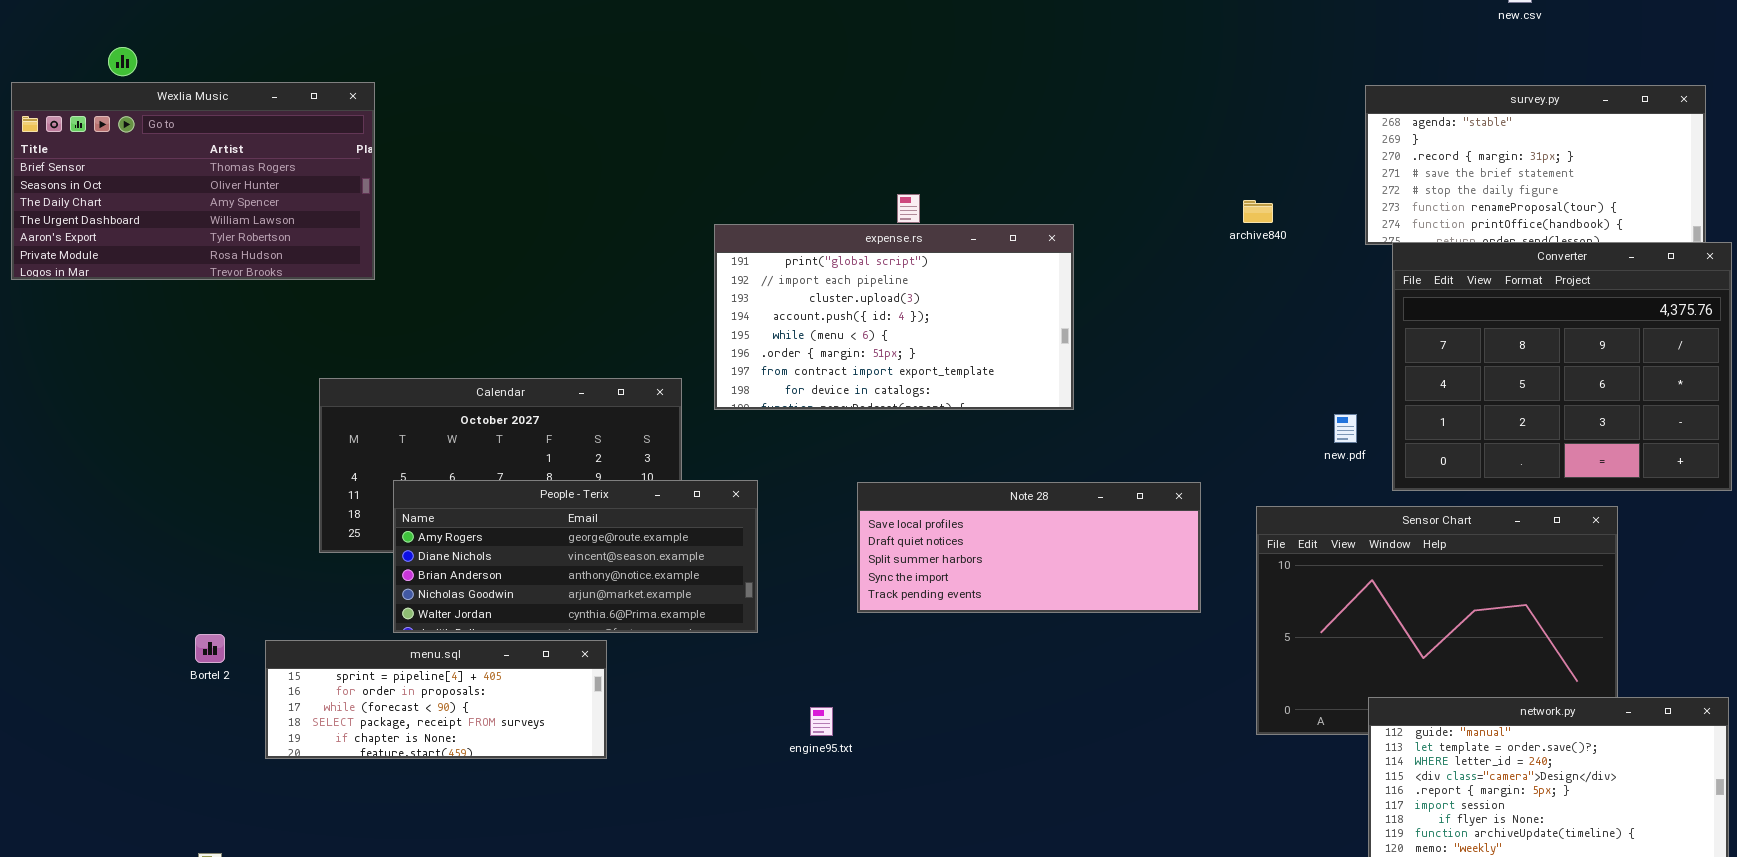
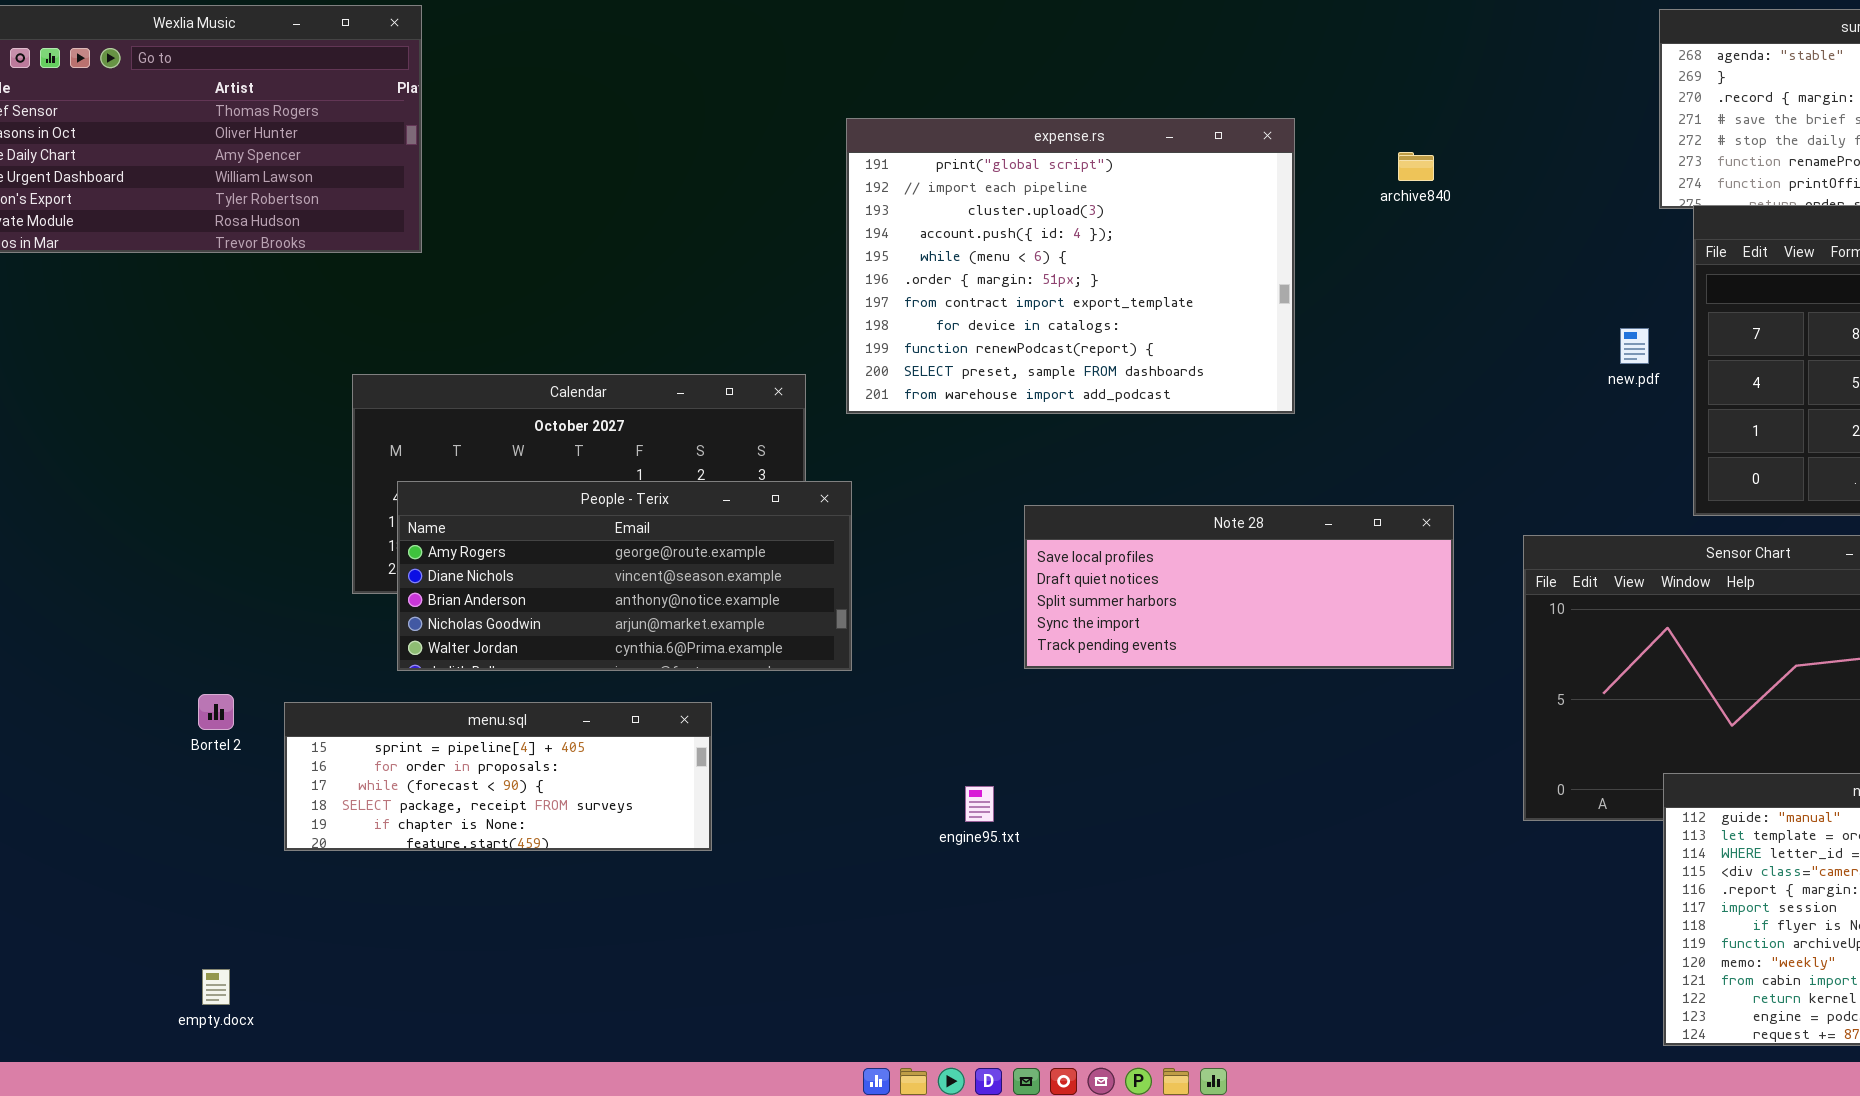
archive840: [1243,200,1273,223] -> [1398,152,1434,181], moved
expense.rs: [714,224,1074,410] -> [846,118,1295,414], resized
new.pdf: [1334,414,1357,443] -> [1620,328,1649,364], moved
People - Terix: [393,480,758,633] -> [397,481,852,671], moved

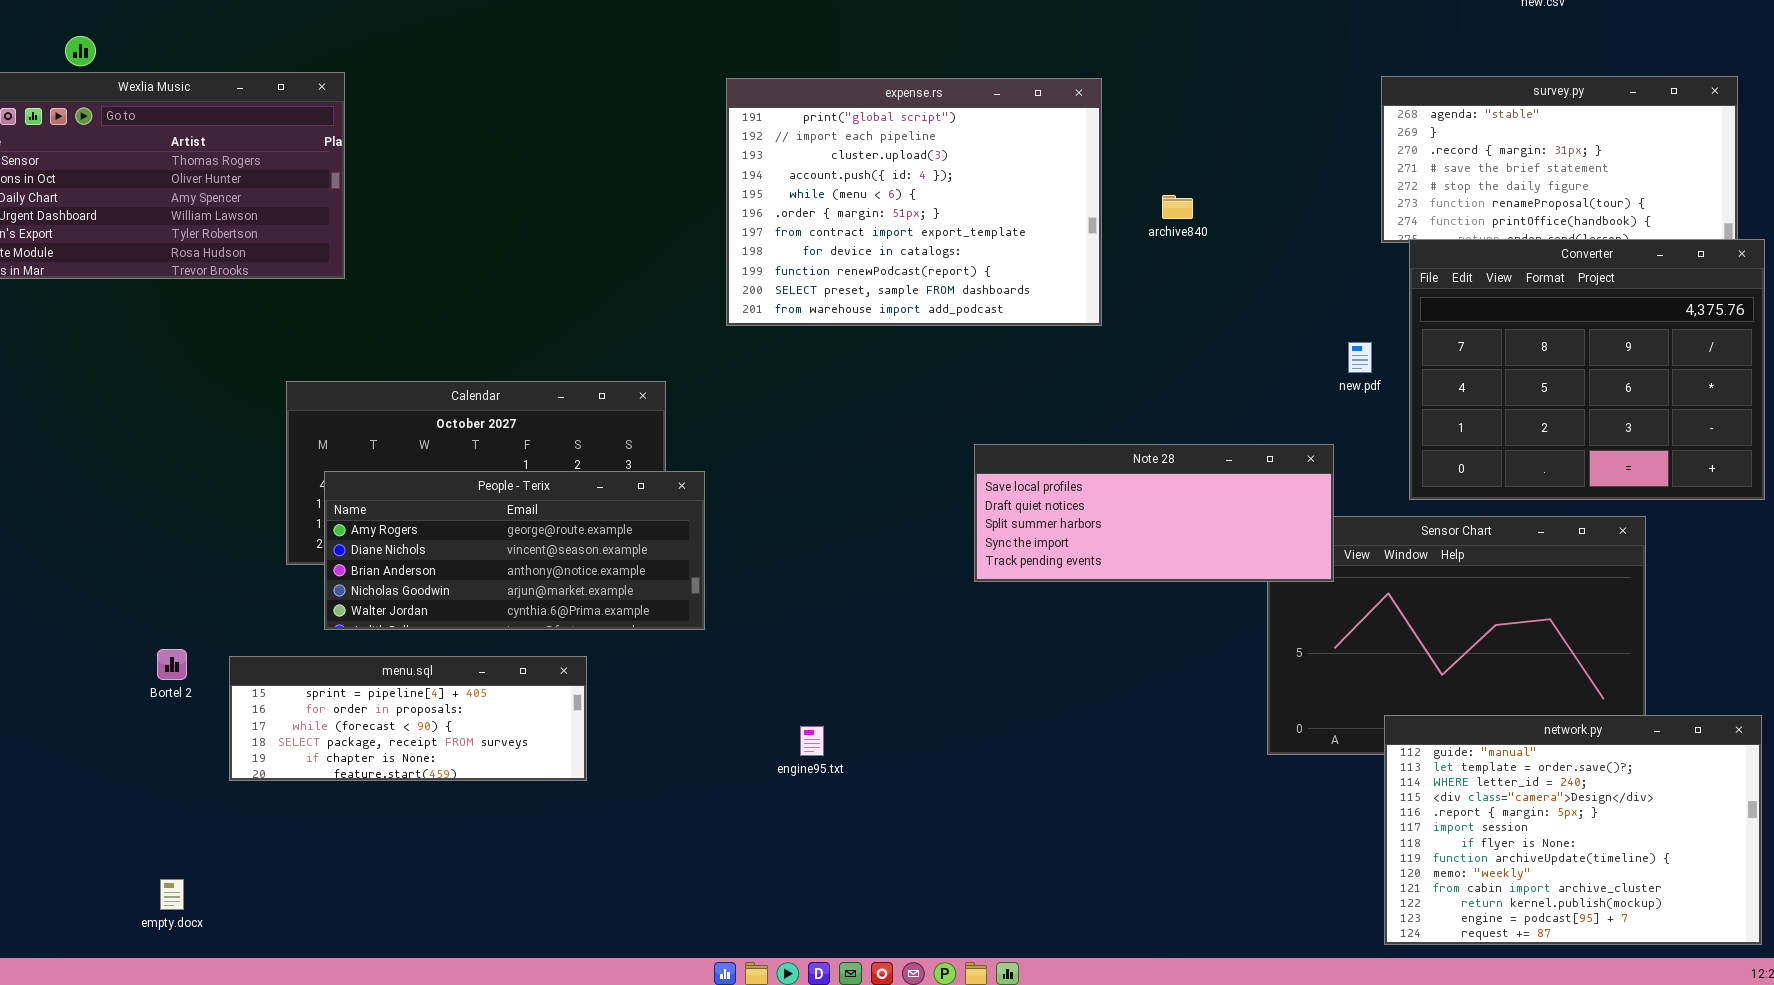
expense.rs: [846,118,1295,414] -> [726,78,1102,326], moved
Note 28: [1024,505,1454,669] -> [974,444,1334,582], moved

